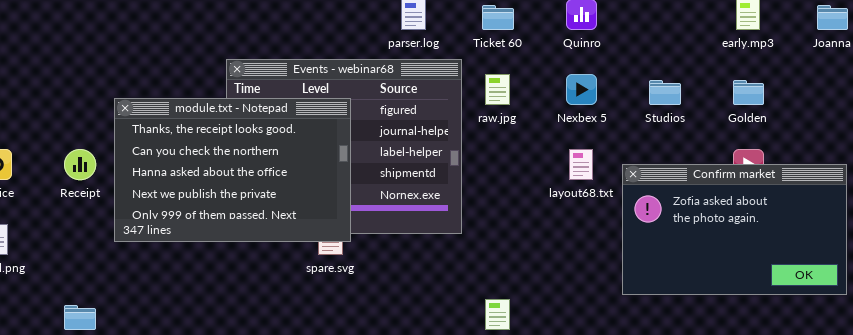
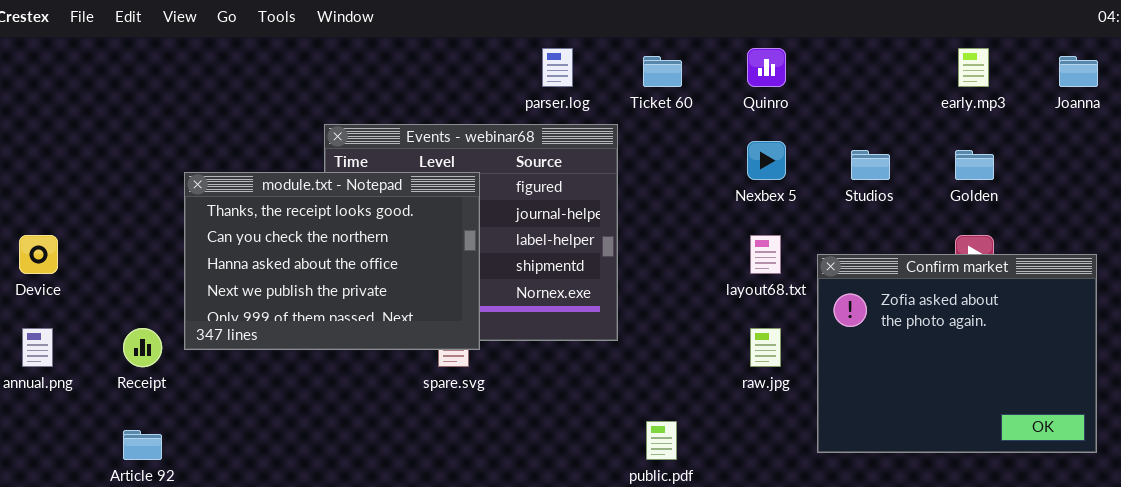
raw.jpg: [485,74,510,105] -> [750,328,781,367], moved
Receipt: [64,149,96,180] -> [123,328,162,367], moved
Confirm market: [622,164,847,295] -> [817,254,1097,453], resized

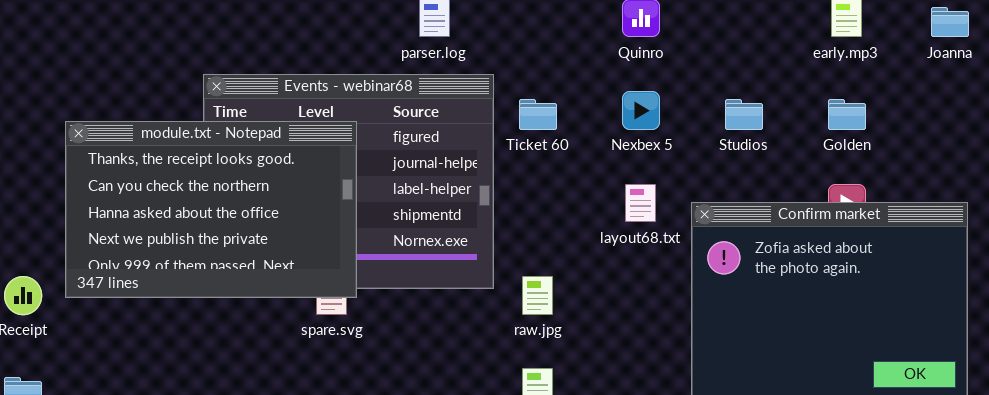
Ticket 60: [643,56,682,87] -> [519,99,557,130], moved
raw.jpg: [750,328,781,367] -> [522,276,553,315], moved

